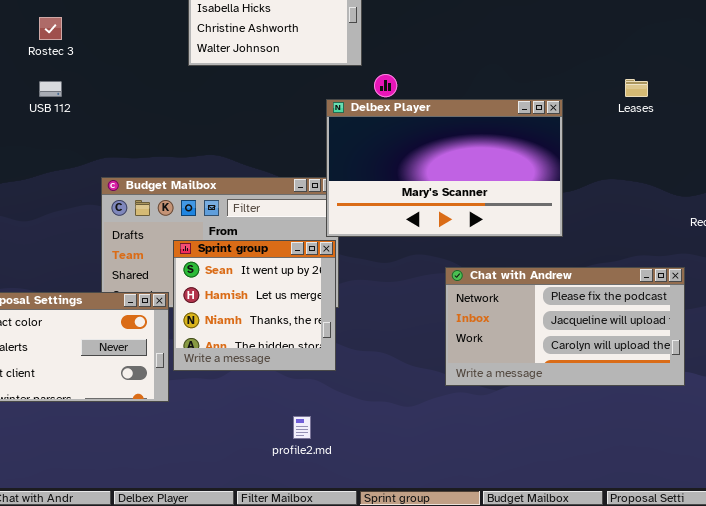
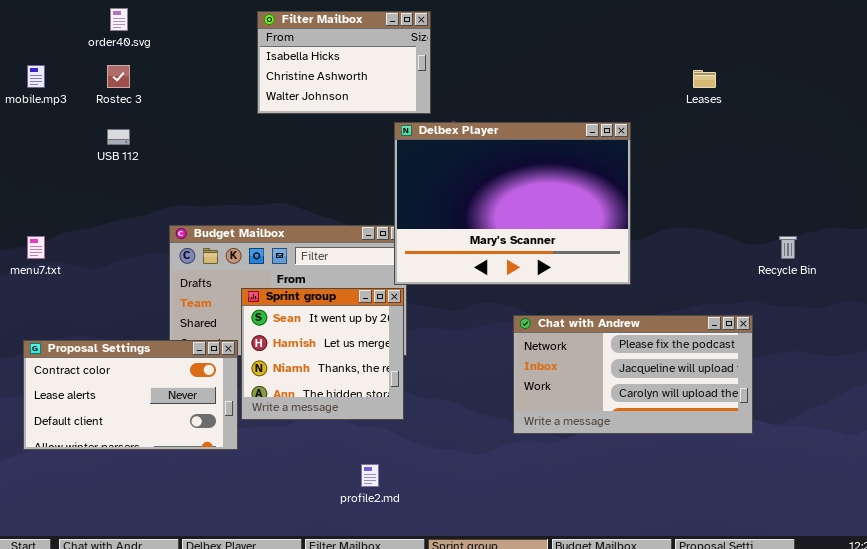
Leases: [625,79,648,97] -> [693,70,716,88], moved
Delbex Player: [326,99,563,237] -> [394,122,631,285], resized

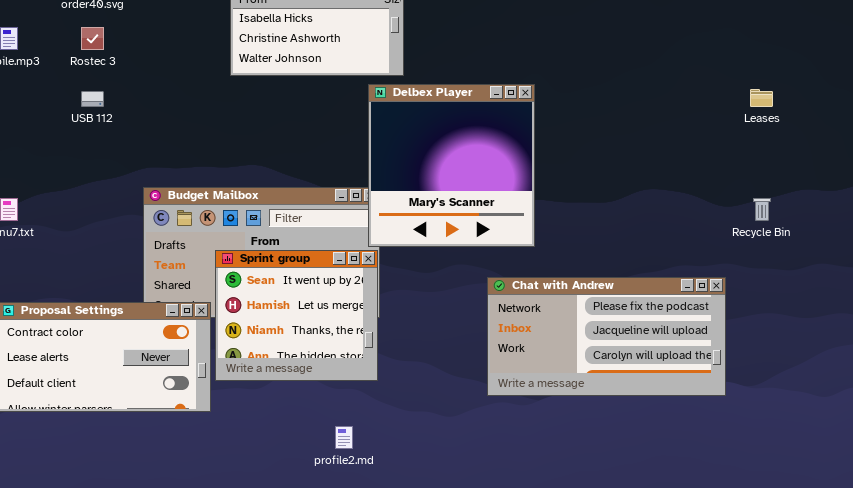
Leases: [693,70,716,88] -> [750,89,773,107], moved
Delbex Player: [394,122,631,285] -> [368,84,535,247], resized

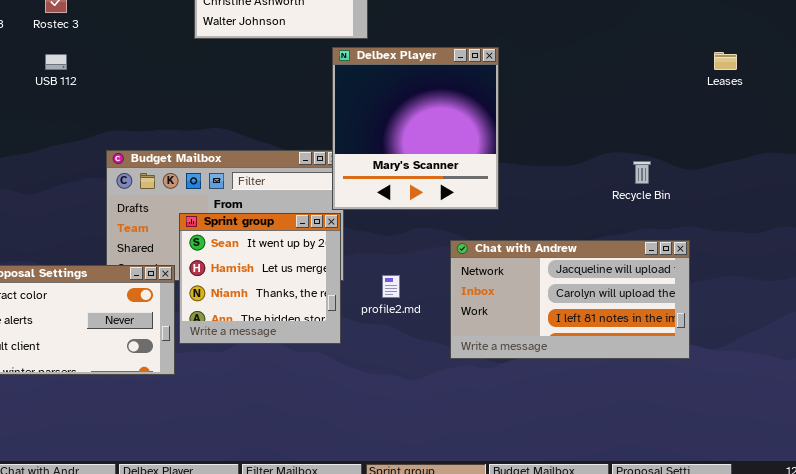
Recycle Bin: [753,198,771,221] -> [633,161,651,184], moved
Chat with Andrew: [487,277,726,396] -> [450,240,690,359], scrolled down 1 row
profile2.md: [335,426,353,449] -> [382,275,400,298], moved

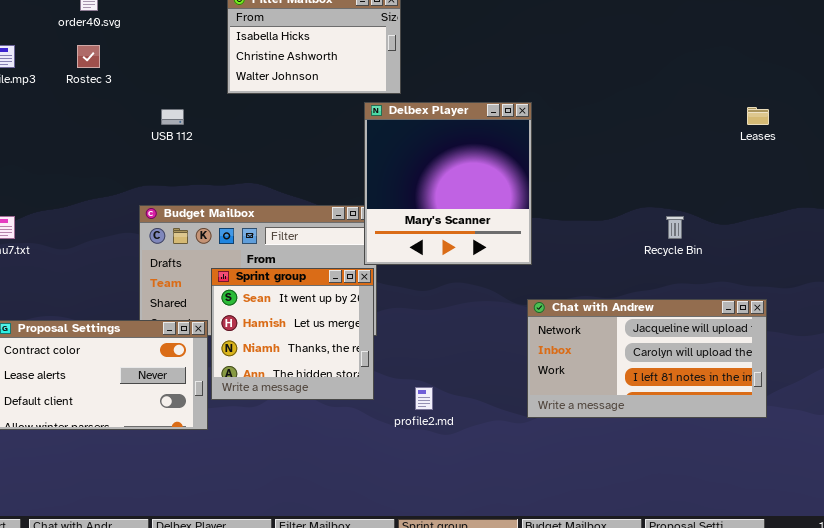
USB 112: [45,54,67,70] -> [161,109,184,125], moved
Chat with Andrew: [450,240,690,359] -> [527,299,767,418], moved
profile2.md: [382,275,400,298] -> [415,387,433,410], moved

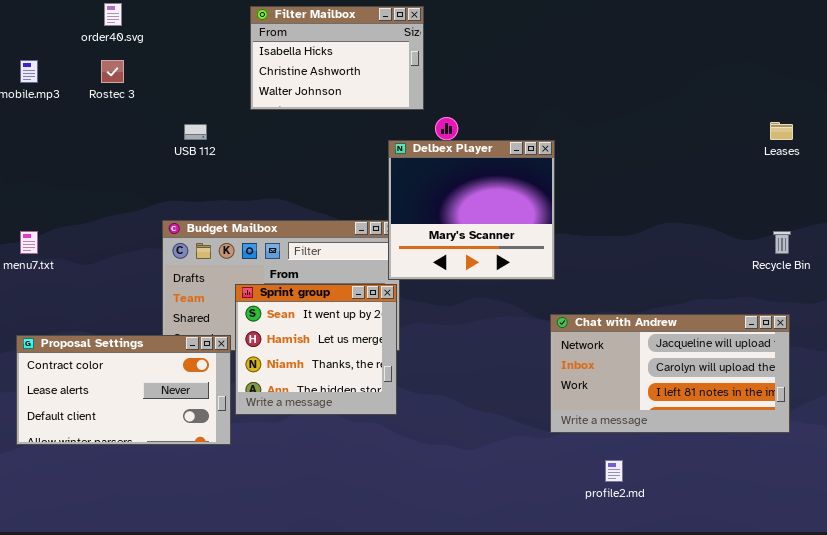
Delbex Player: [364,102,532,265] -> [388,140,555,280], resized
Recycle Bin: [666,216,684,239] -> [773,231,791,254], moved
profile2.md: [415,387,433,410] -> [605,460,623,482], moved

